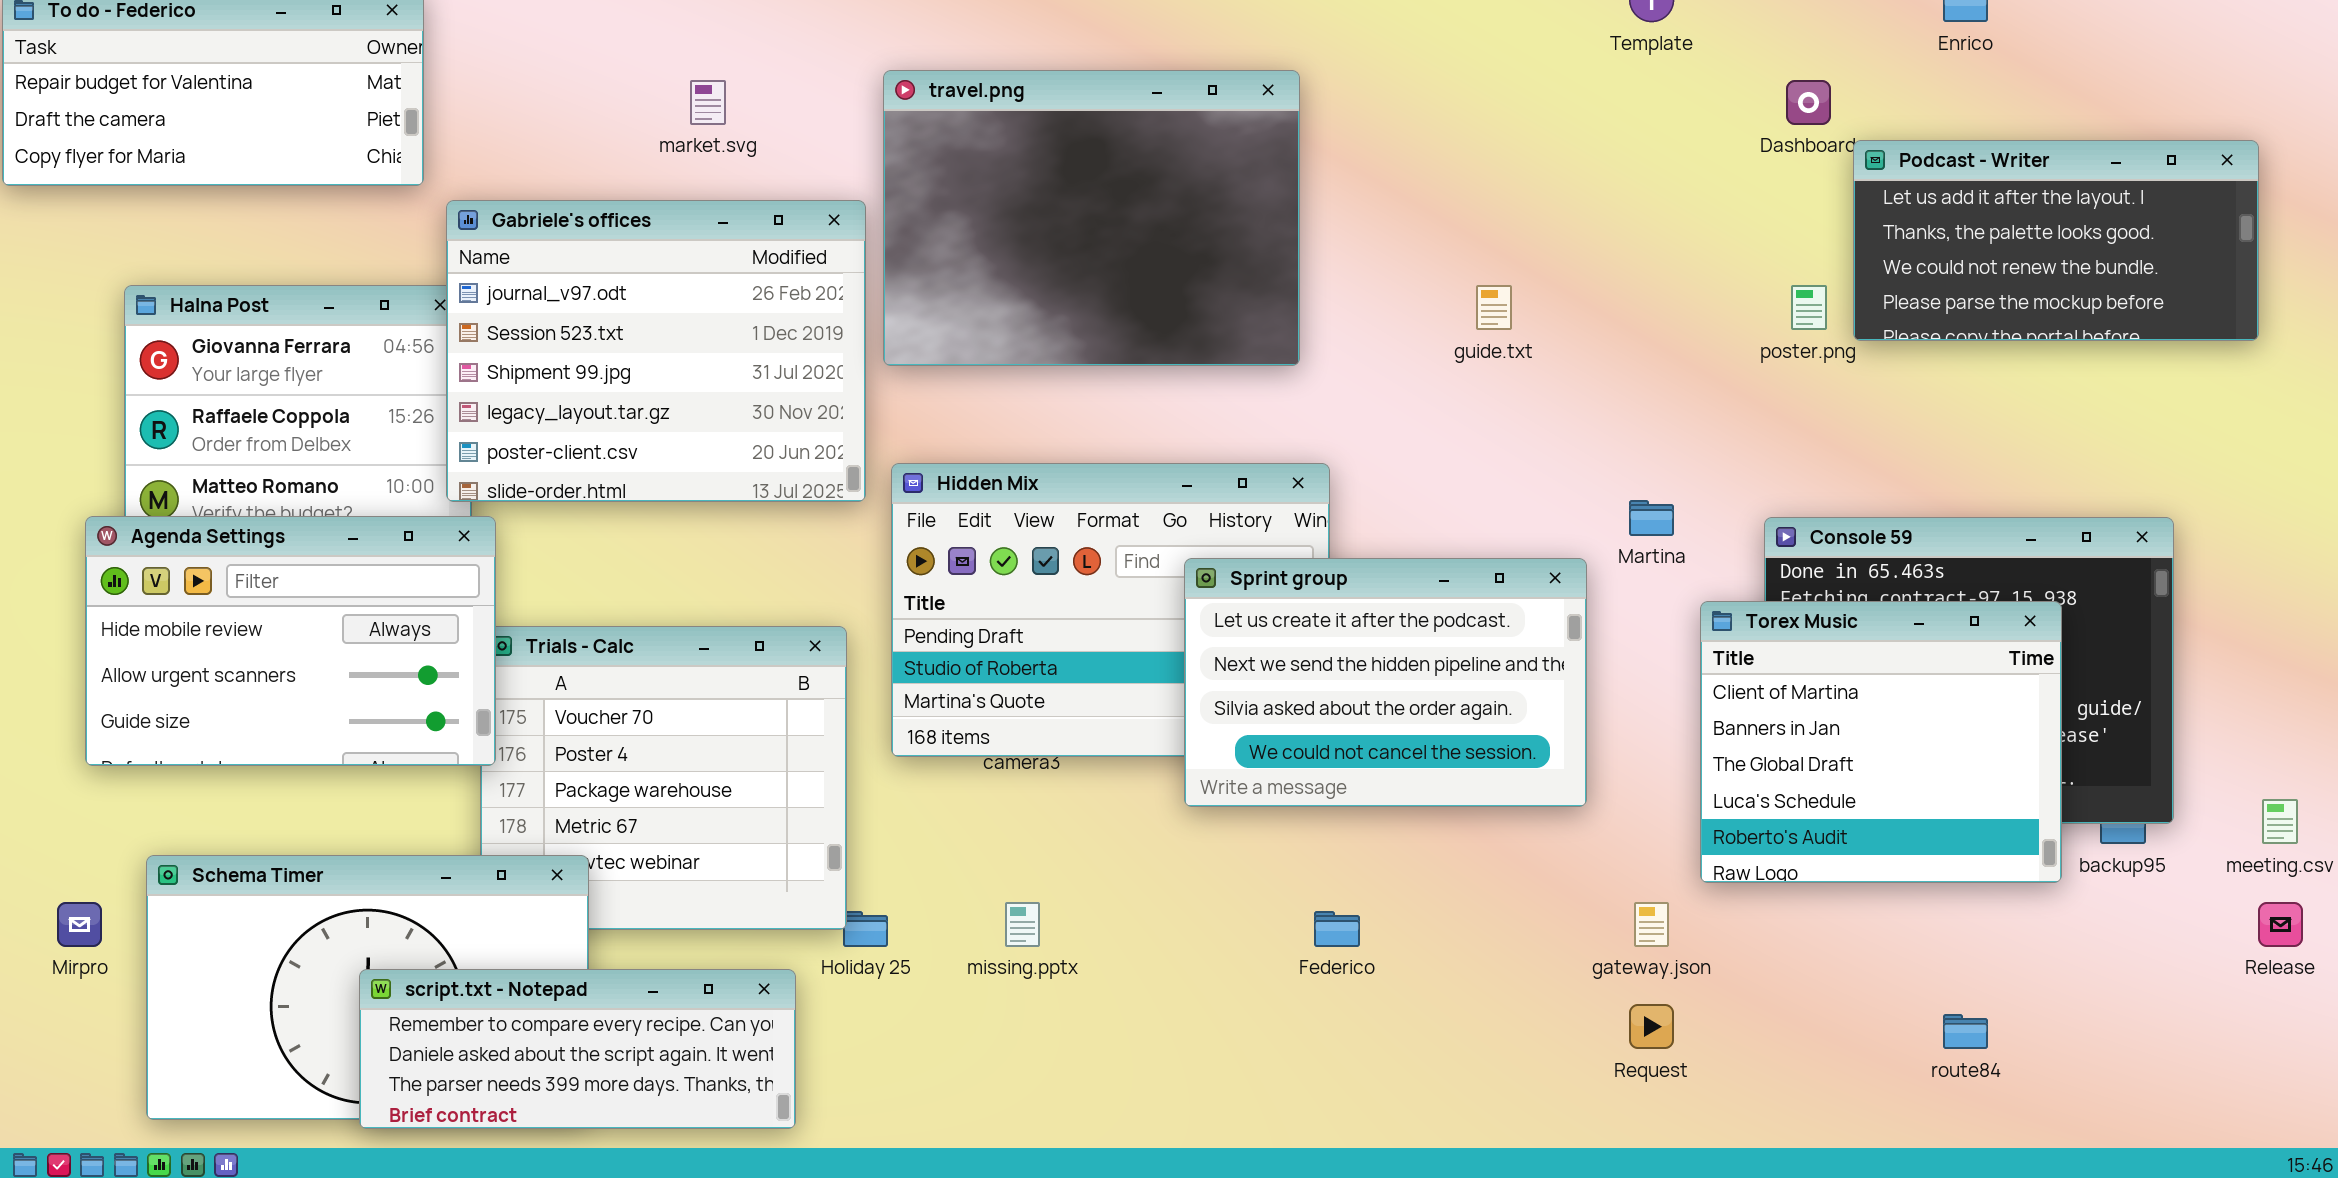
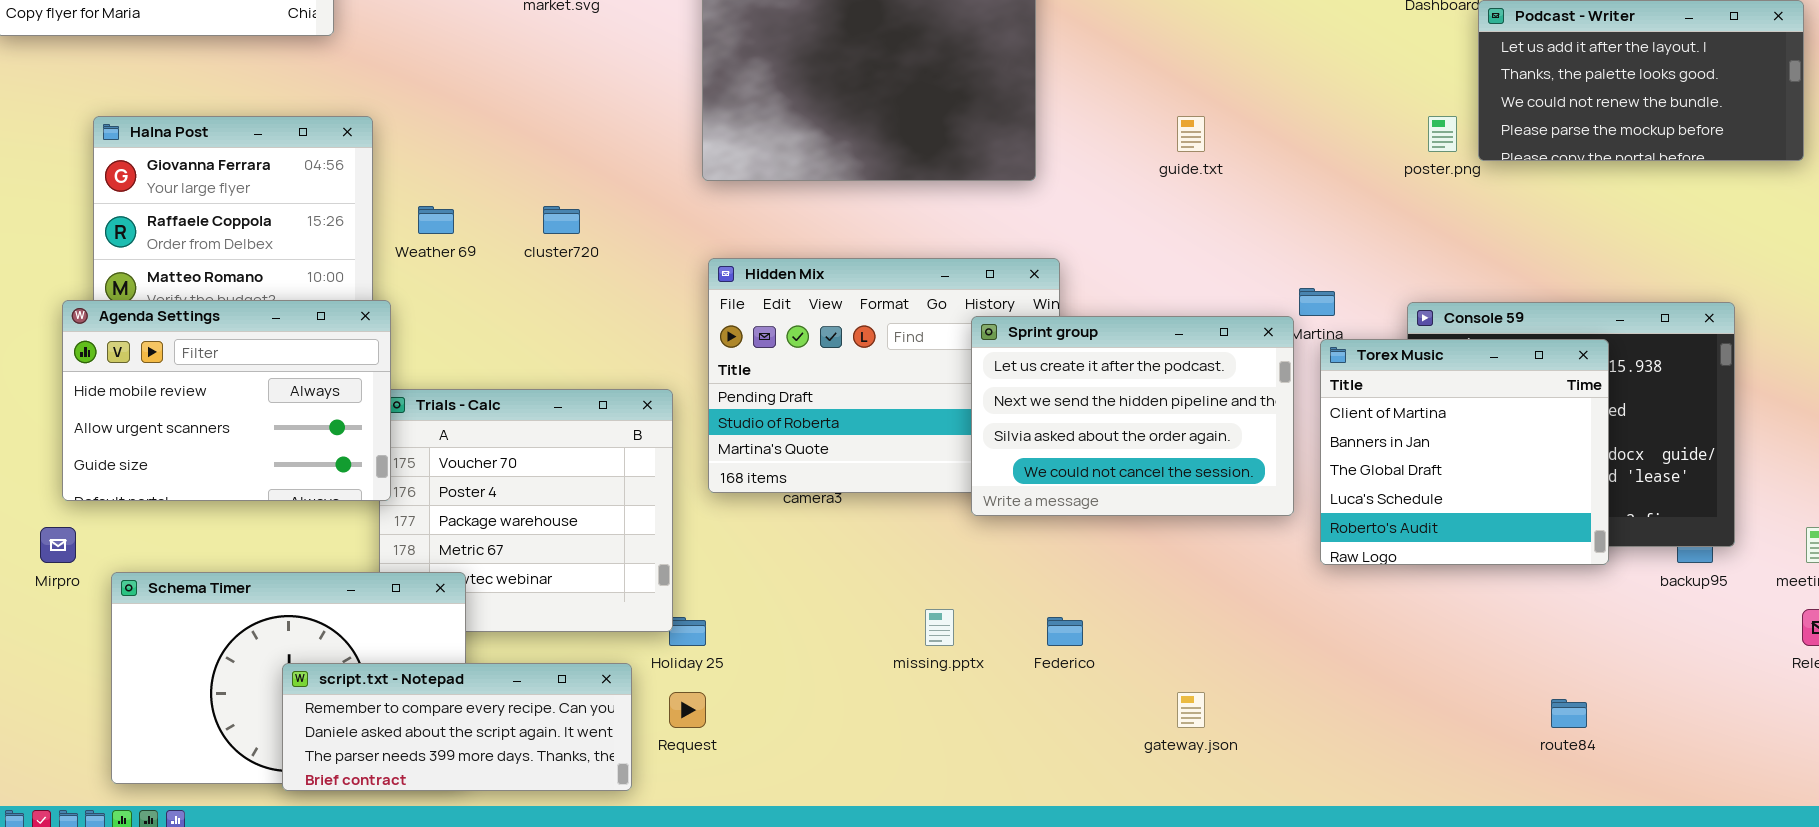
Gabriele's offices: [446,200,866,502] -> none, closed
Sprint group: [1184,558,1587,807] -> [971,316,1294,516], moved
Torex Music: [1700,601,2062,883] -> [1320,339,1609,565], moved
Mirpro: [57,902,102,947] -> [40,527,76,563], moved
missing.pptx: [1005,902,1040,947] -> [925,609,954,646], moved
gateway.json: [1634,902,1669,947] -> [1177,692,1205,728], moved
Request: [1629,1004,1674,1049] -> [669,692,706,728], moved

